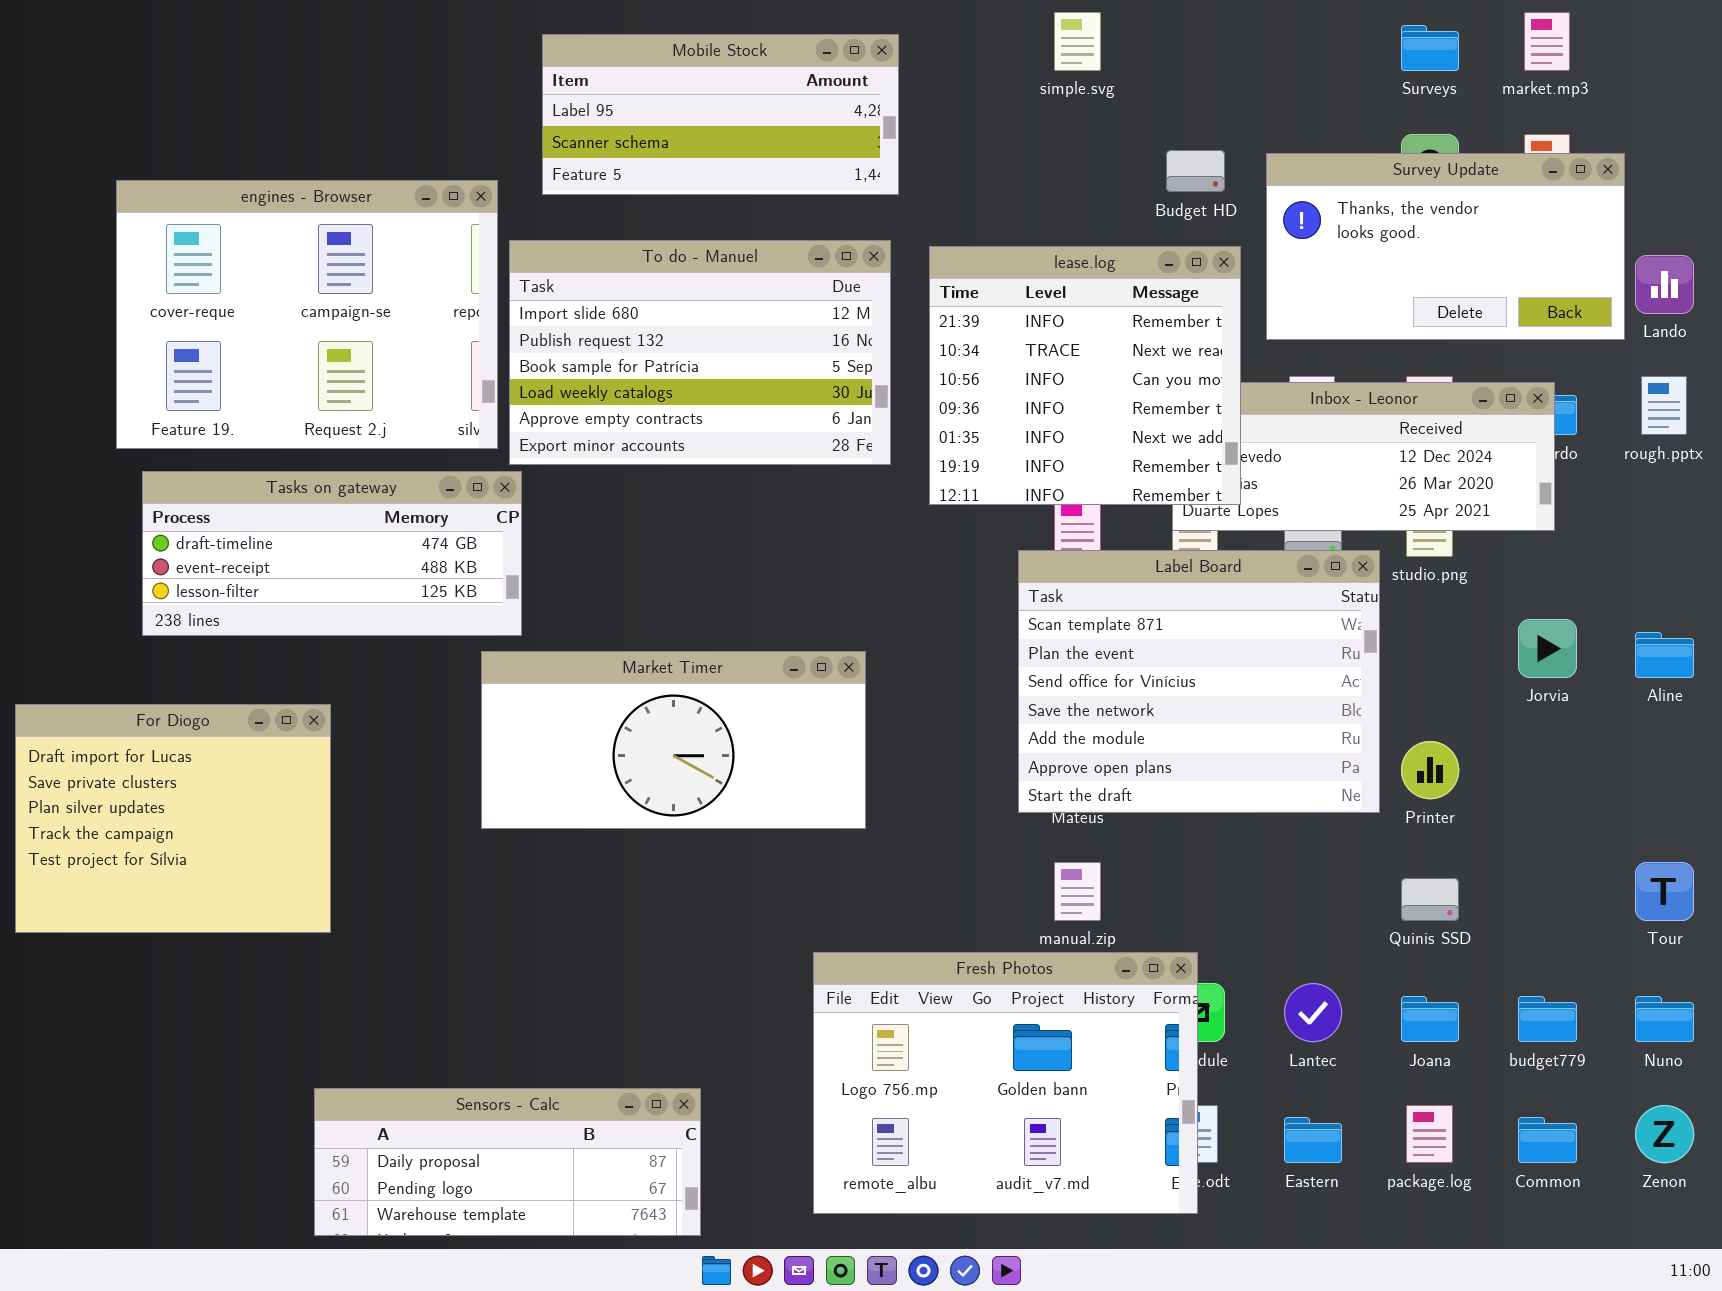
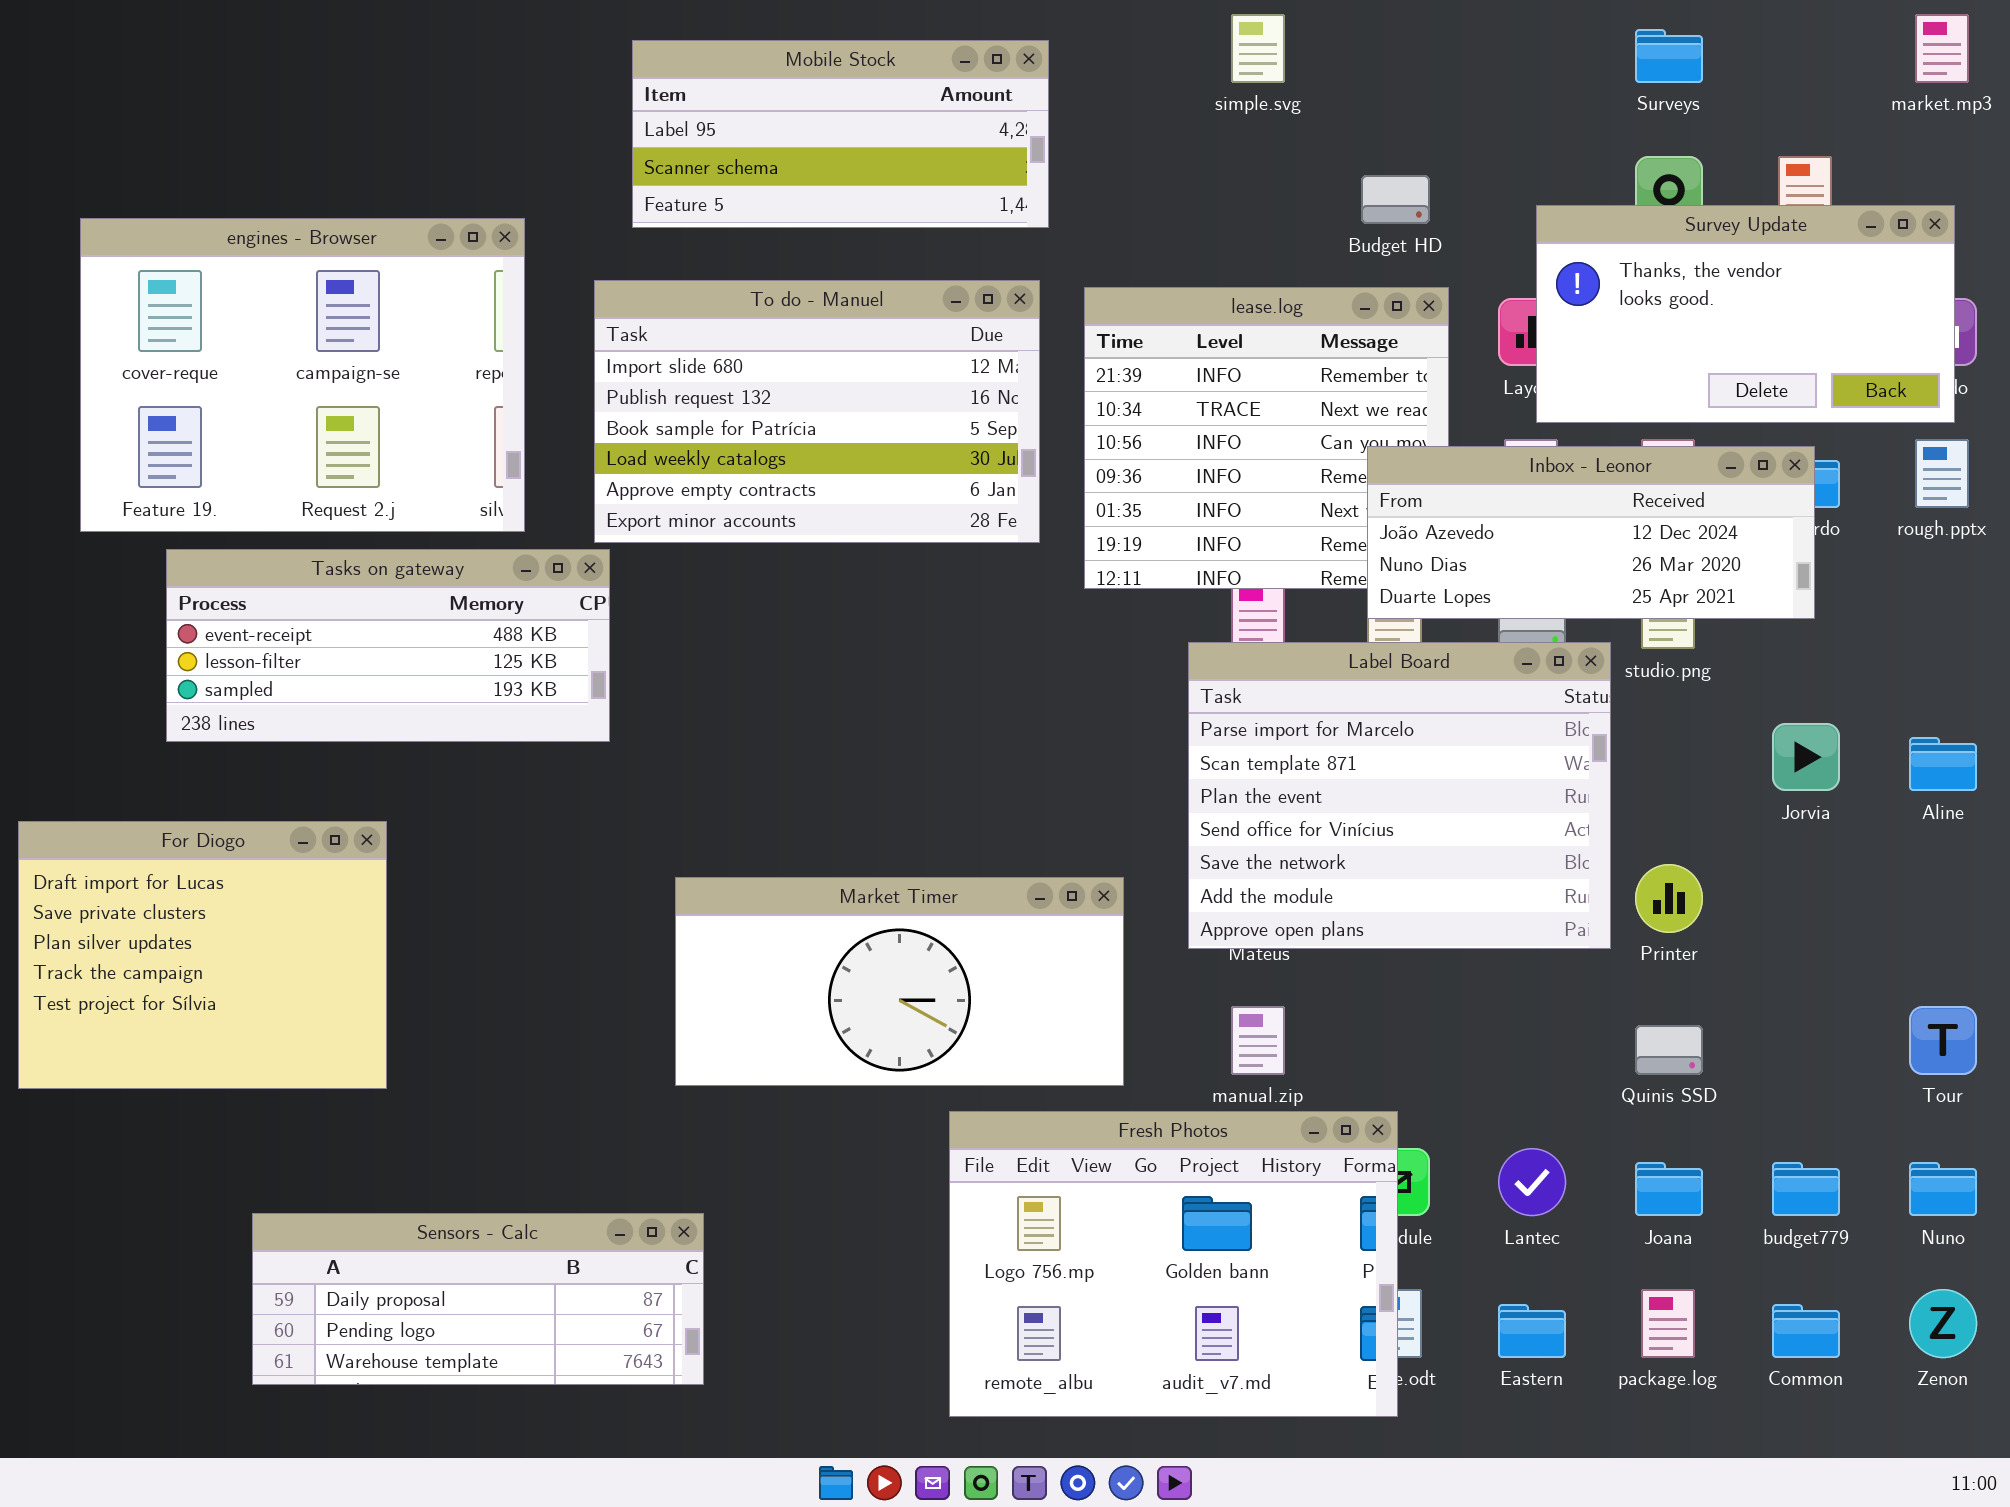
market.mp3: [1524,12,1570,71] -> [1915,14,1969,83], moved
Survey Update: [1266,153,1625,340] -> [1536,205,1955,423], moved
engines - Browser: [116,180,498,449] -> [80,218,525,532], moved
Inbox - Leonor: [1172,382,1555,531] -> [1367,446,1815,619], raised
Tasks on gateway: [142,471,522,636] -> [166,549,610,742], scrolled down 1 row
Label Board: [1018,550,1380,813] -> [1188,642,1611,949], scrolled up 1 row
Market Timer: [481,651,866,829] -> [675,877,1124,1086], moved
Sensors - Calc: [314,1088,701,1236] -> [252,1213,704,1385], moved

